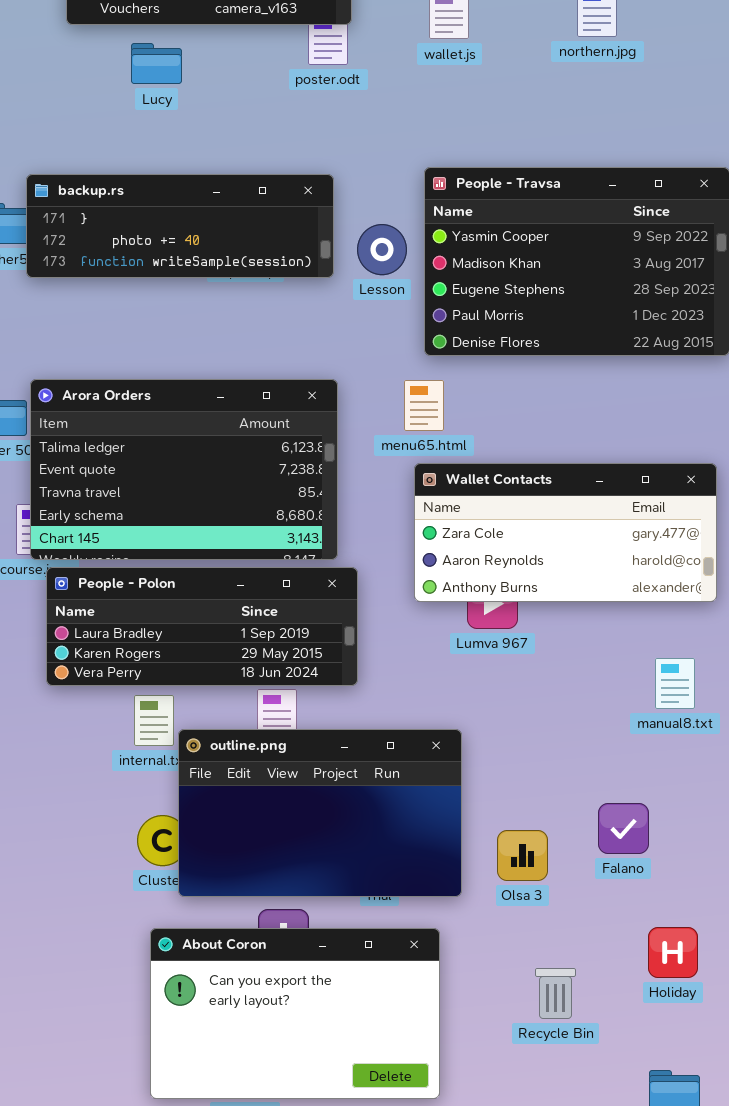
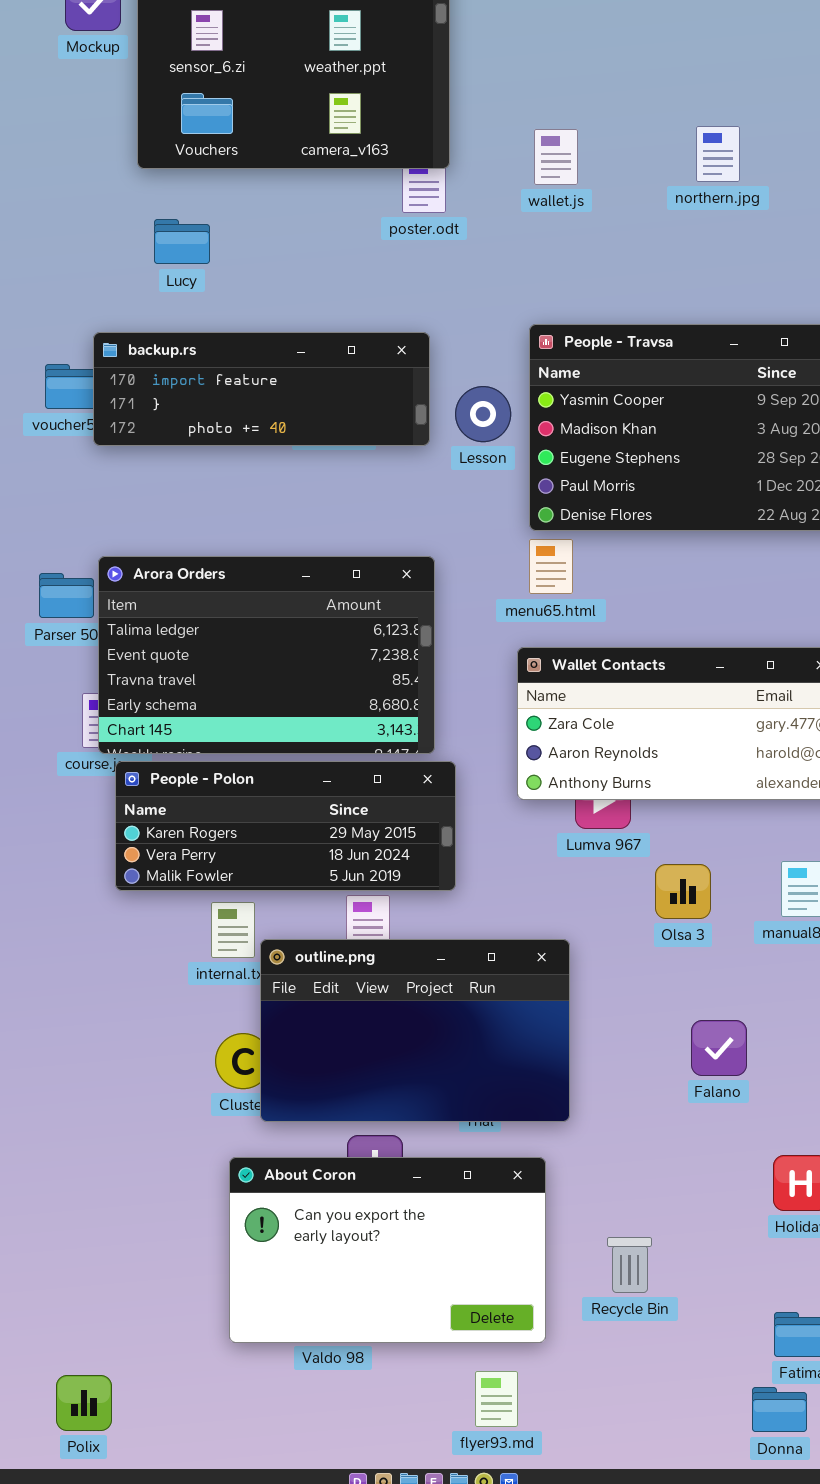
Lucy: [131,43,182,84] -> [154,219,210,264], moved
backup.rs: [26,174,334,278] -> [93,332,430,446], scrolled up 1 row
menu65.html: [404,380,444,431] -> [529,539,573,594], moved
People - Polon: [46,567,358,686] -> [115,761,456,891], scrolled down 1 row
Falano: [598,803,649,854] -> [691,1020,747,1076], moved
Olsa 3: [497,830,548,881] -> [655,864,711,919], moved
Recycle Bin: [535,968,576,1019] -> [607,1237,652,1293], moved

